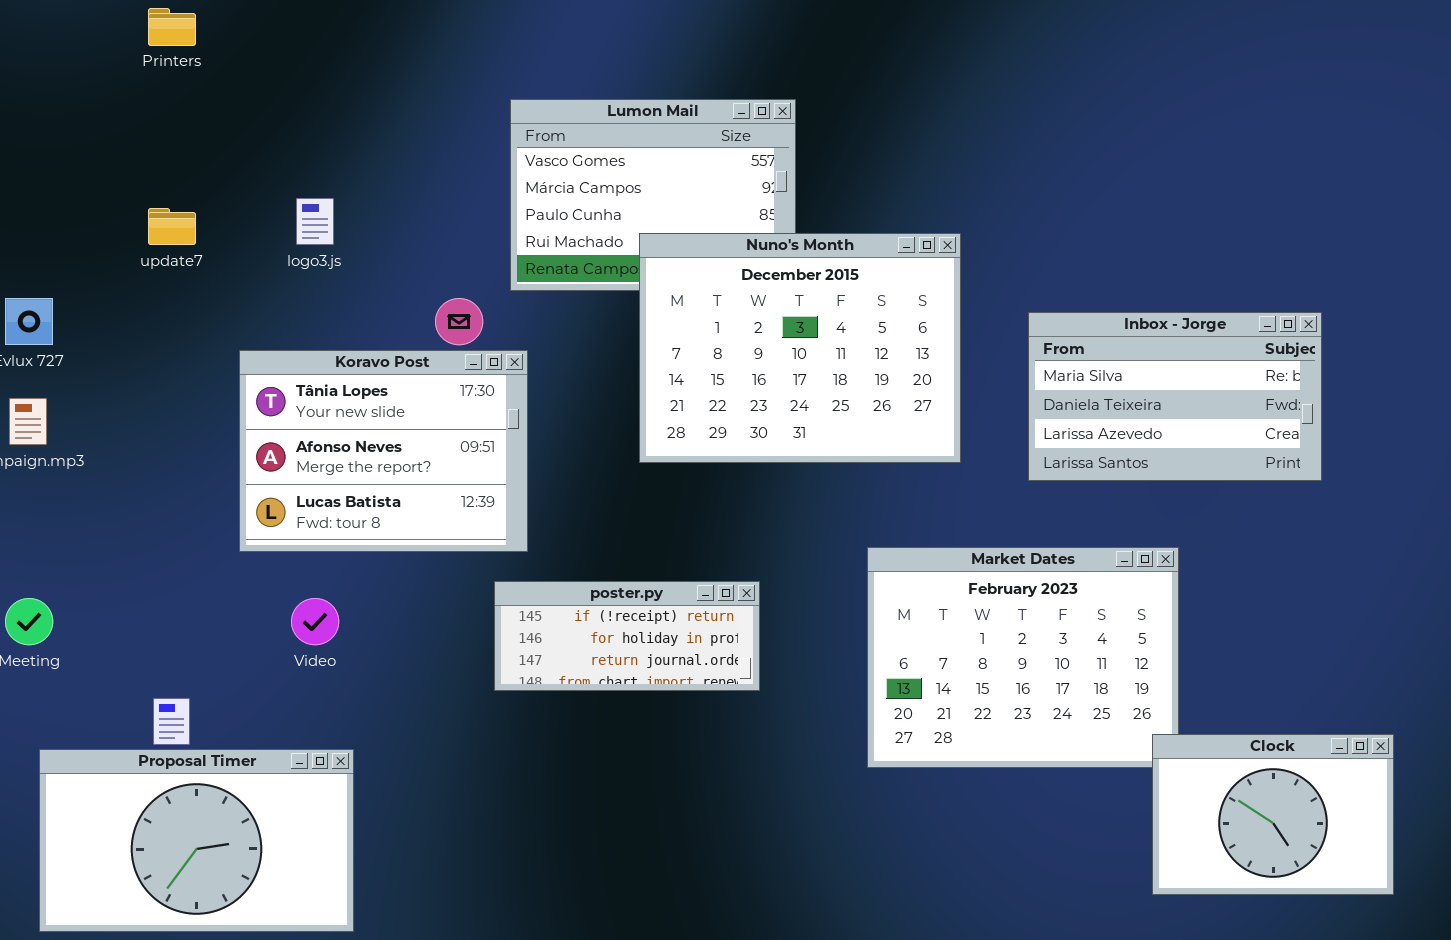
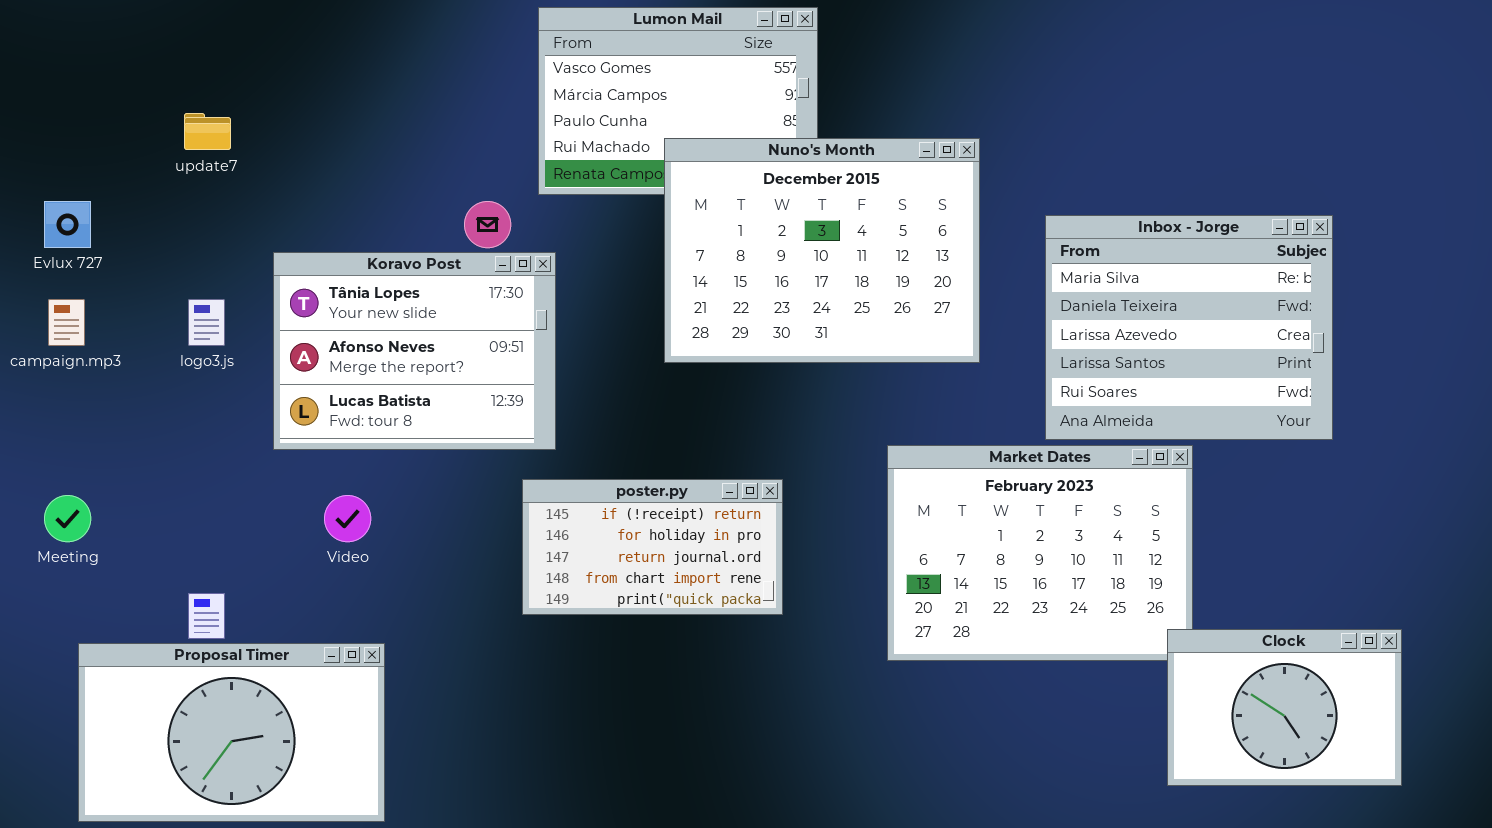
logo3.js: [296,198,334,245] -> [188,299,225,346], moved
Inbox - Jorge: [1028,312,1322,481] -> [1045,215,1333,440], resized
poster.py: [494,581,760,691] -> [522,479,783,615], resized

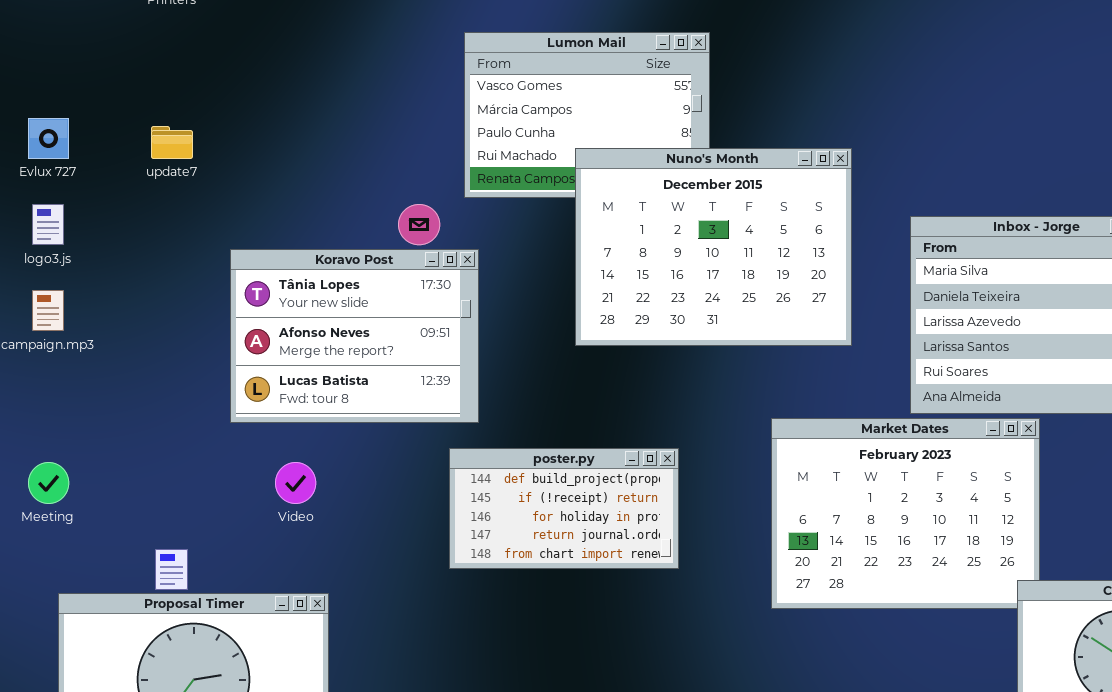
Evlux 727: [44,201,91,248] -> [28,118,69,159], moved
logo3.js: [188,299,225,346] -> [32,204,64,245], moved
poster.py: [522,479,783,615] -> [449,448,679,569], scrolled up 1 row

